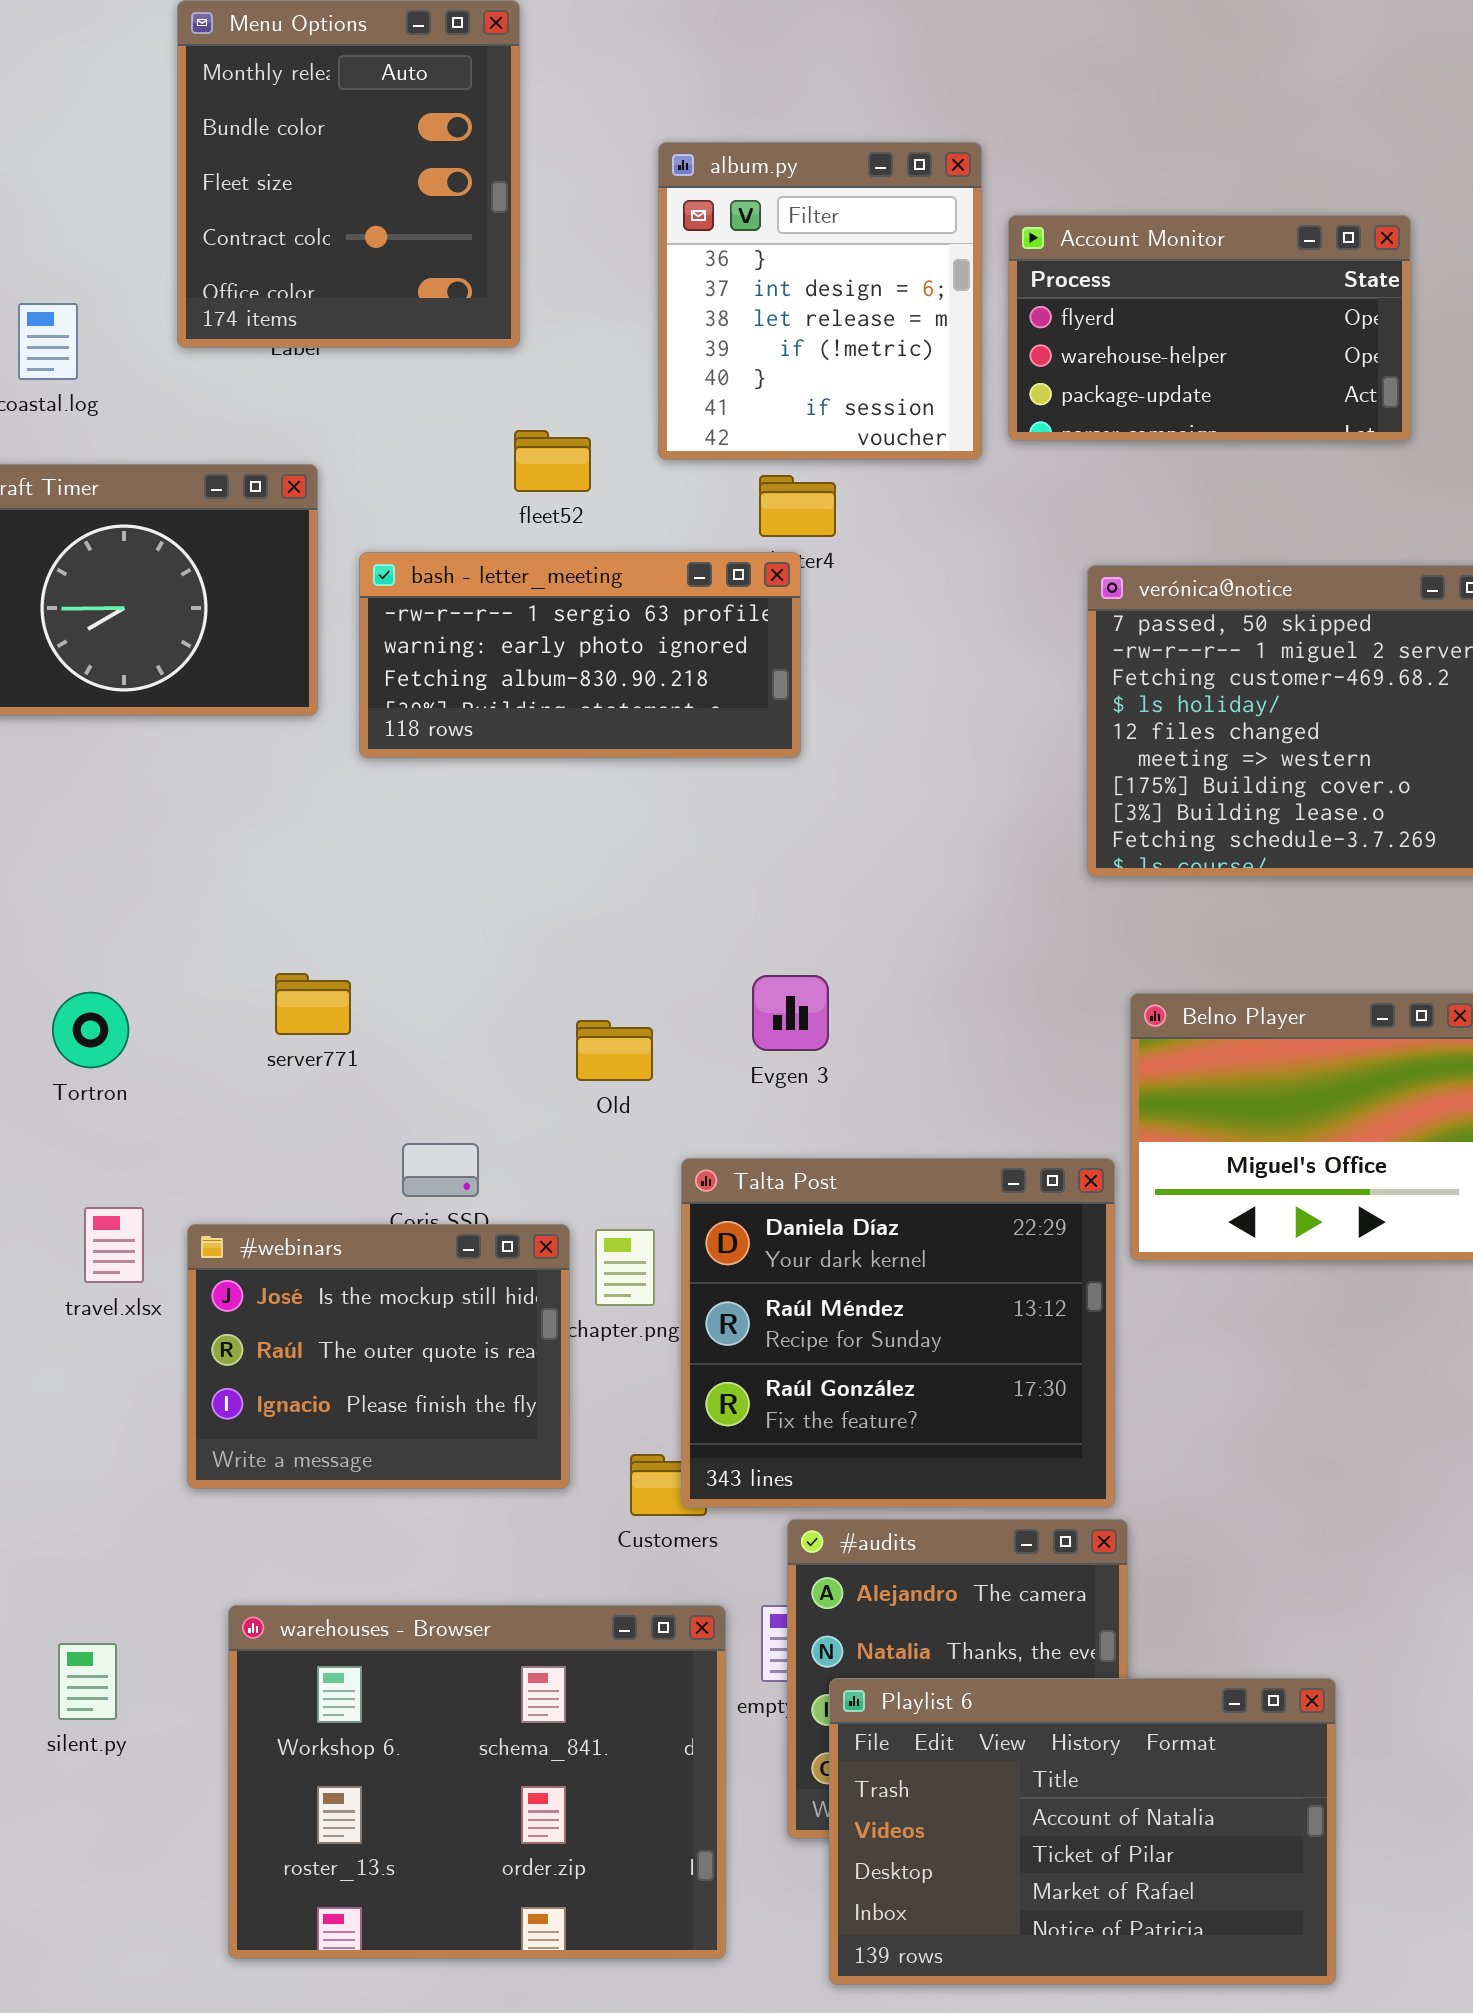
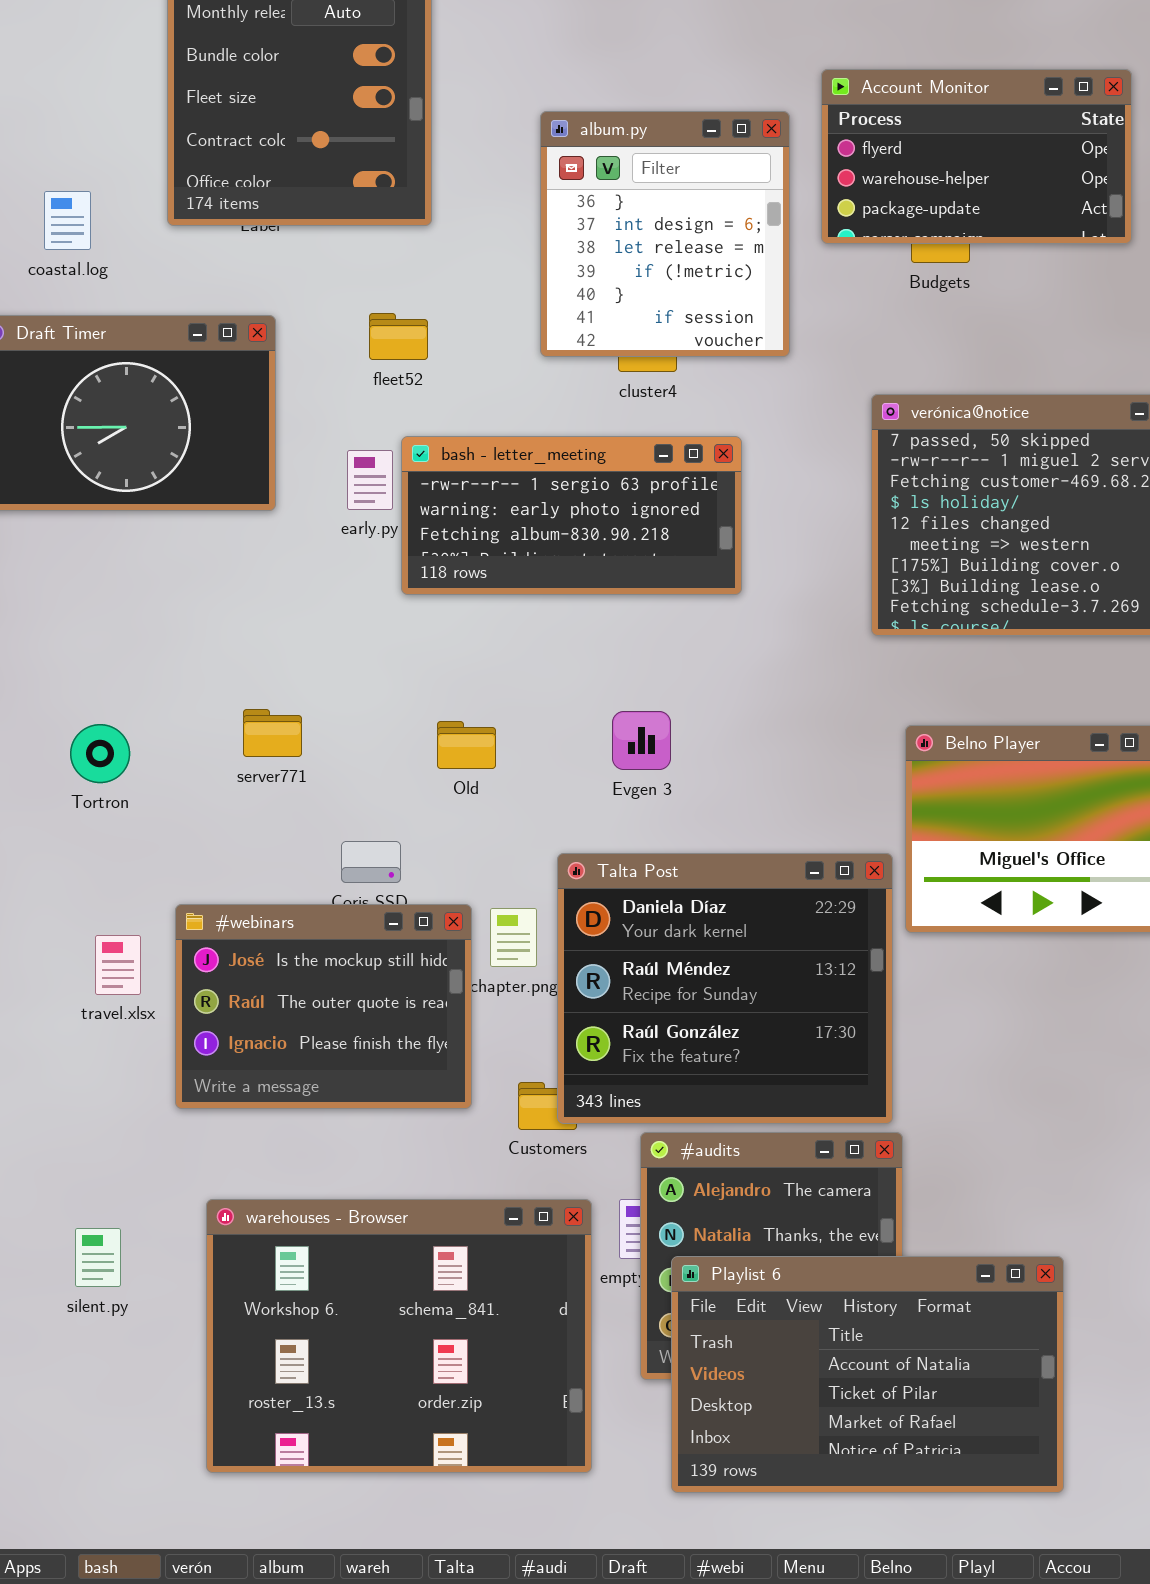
album.py: [658,142,982,460] -> [540,111,790,357], moved
Account Monitor: [1008,215,1411,441] -> [821,69,1132,244], moved
fleet52: [514,430,591,492] -> [369,313,428,360], moved
bash - letter_meeting: [359,552,801,758] -> [401,436,742,595], moved
Old: [576,1020,653,1081] -> [437,721,496,769], moved
travel.xlsx: [84,1207,144,1283] -> [95,935,141,995], moved

